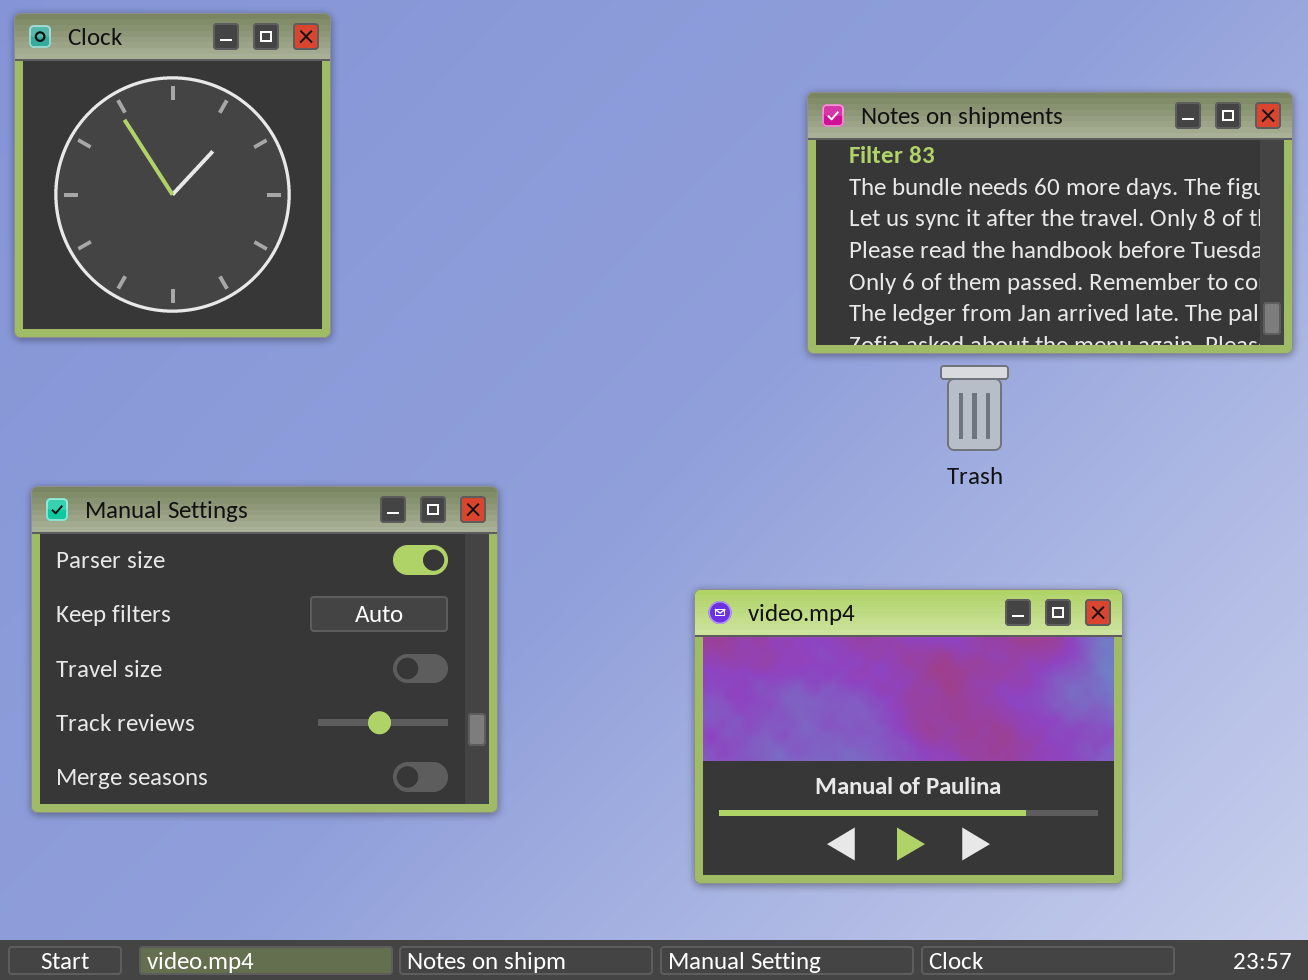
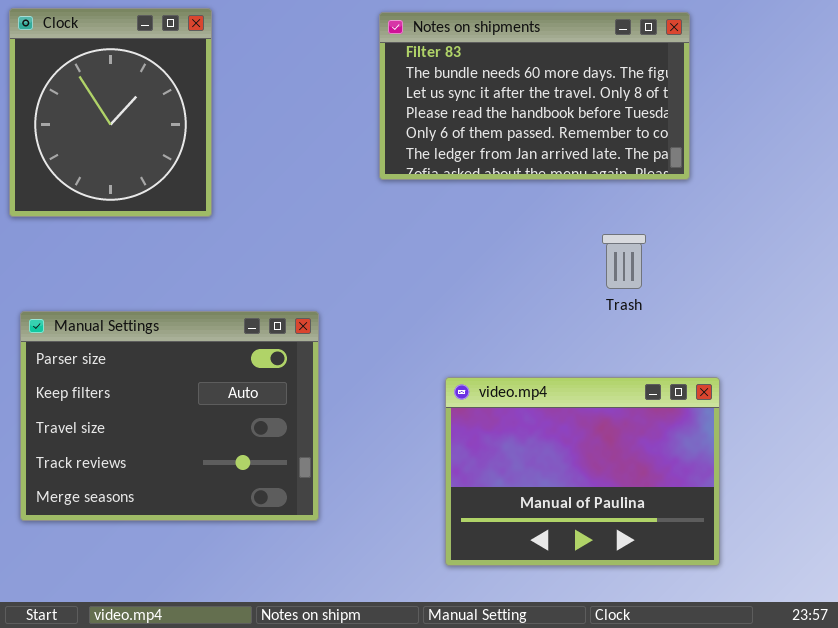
Notes on shipments: [807,92,1293,354] -> [379,12,690,180], moved

